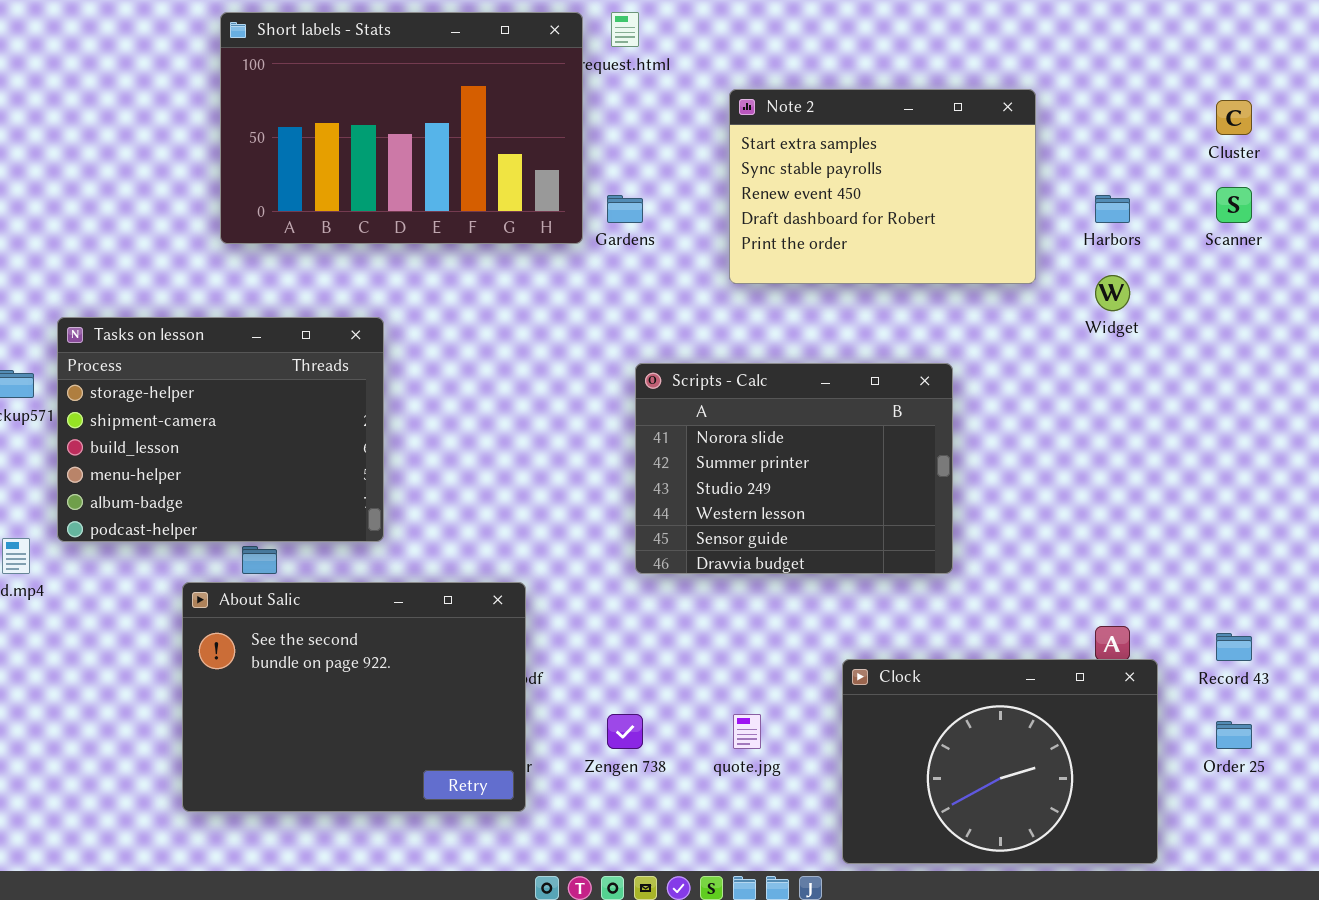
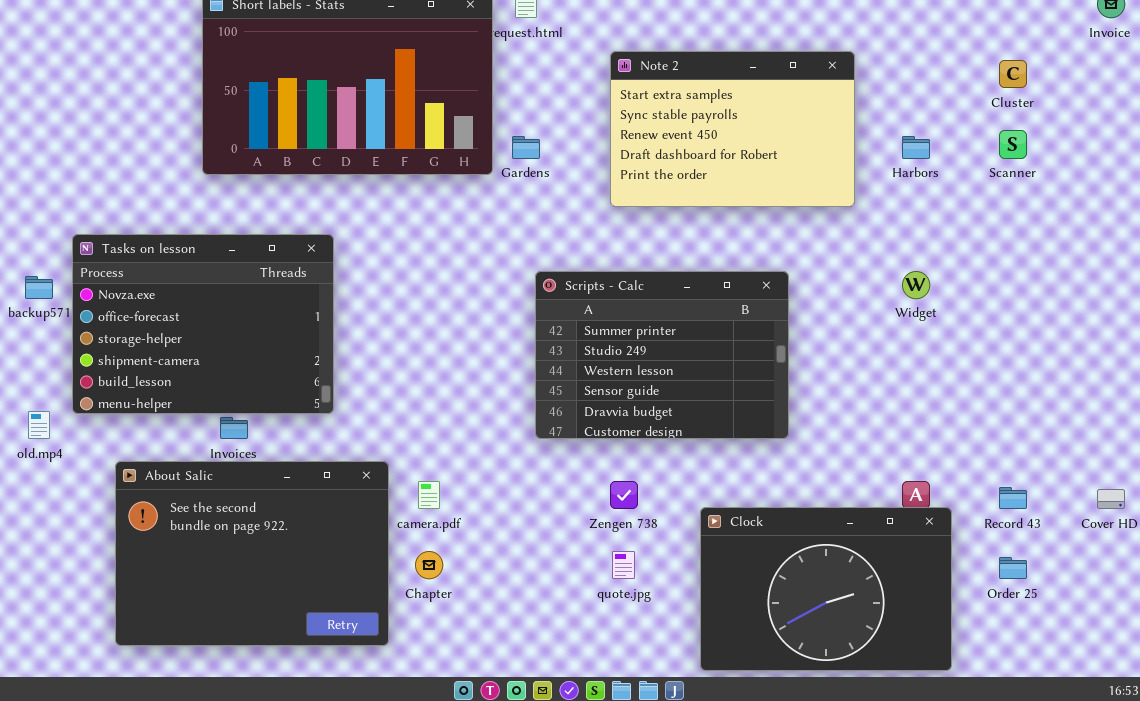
Widget: [1095,275,1130,311] -> [902,271,930,299], moved
Tasks on lesson: [57,317,384,542] -> [72,234,334,414], scrolled up 2 rows
Scripts - Calc: [635,363,953,574] -> [535,271,789,439], scrolled down 1 row
About Salic: [182,582,526,812] -> [115,461,389,646], moved
Zengen 738: [607,714,643,749] -> [610,481,638,509], moved

